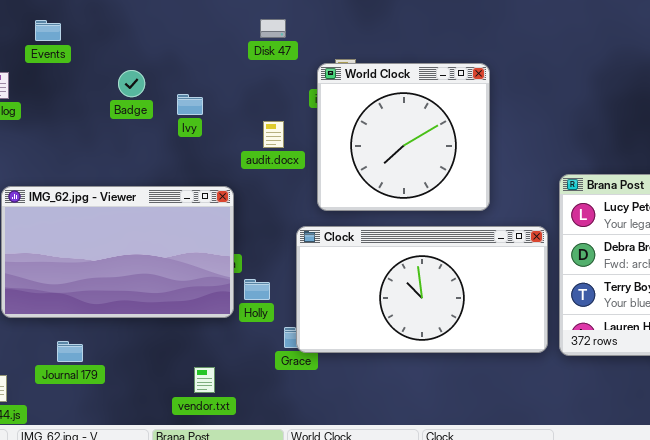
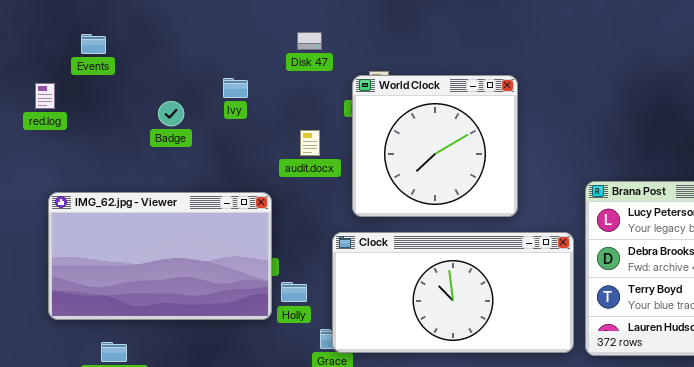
Badge: [118,70,145,97] -> [158,101,184,126], moved
Ivy: [177,94,203,115] -> [223,78,248,98], moved

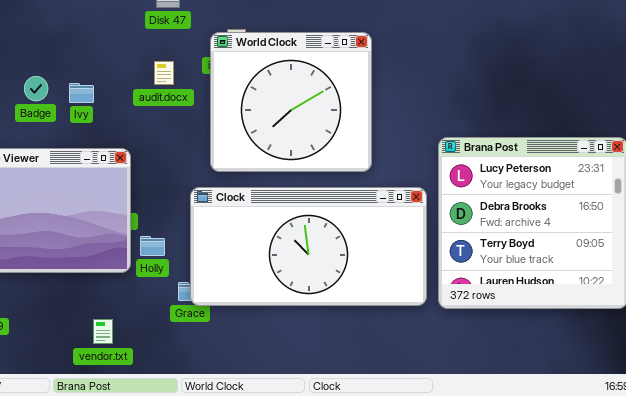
Ivy: [223,78,248,98] -> [69,83,94,103], moved
Badge: [158,101,184,126] -> [24,76,48,101], moved
audit.docx: [300,130,320,156] -> [154,61,174,85], moved

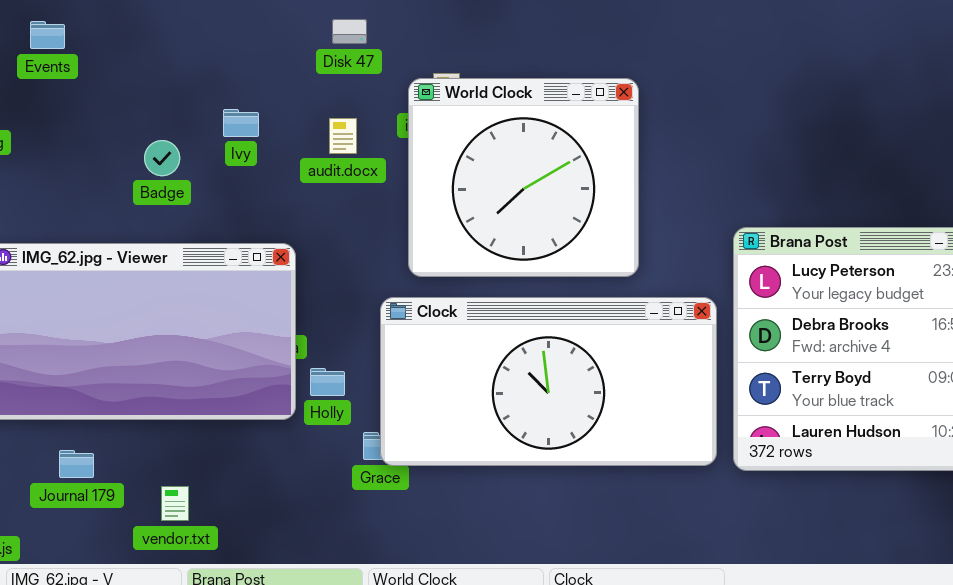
Ivy: [69,83,94,103] -> [223,109,259,137], moved
vendor.txt: [93,319,113,344] -> [161,486,189,521], moved

